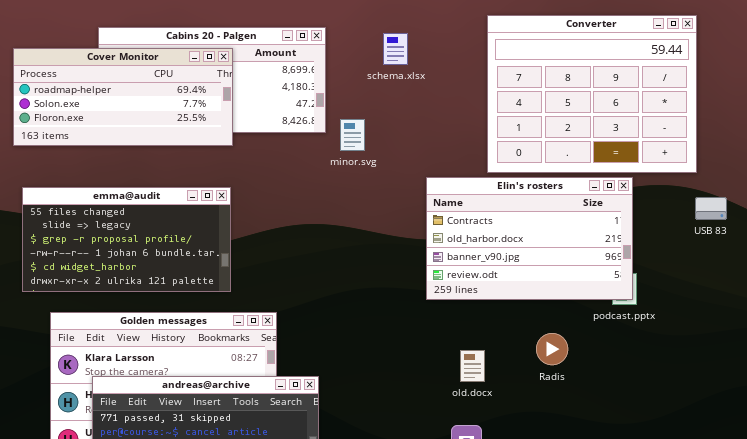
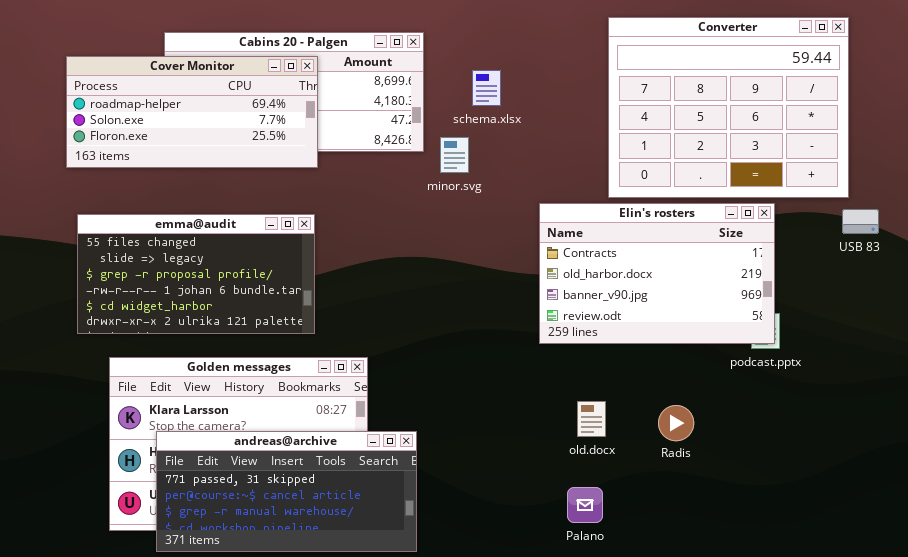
schema.xlsx: [383,33,408,65] -> [472,70,501,106], moved
USB 83: [695,197,727,220] -> [842,209,879,234], moved
Radis: [536,333,568,365] -> [658,405,694,441], moved

